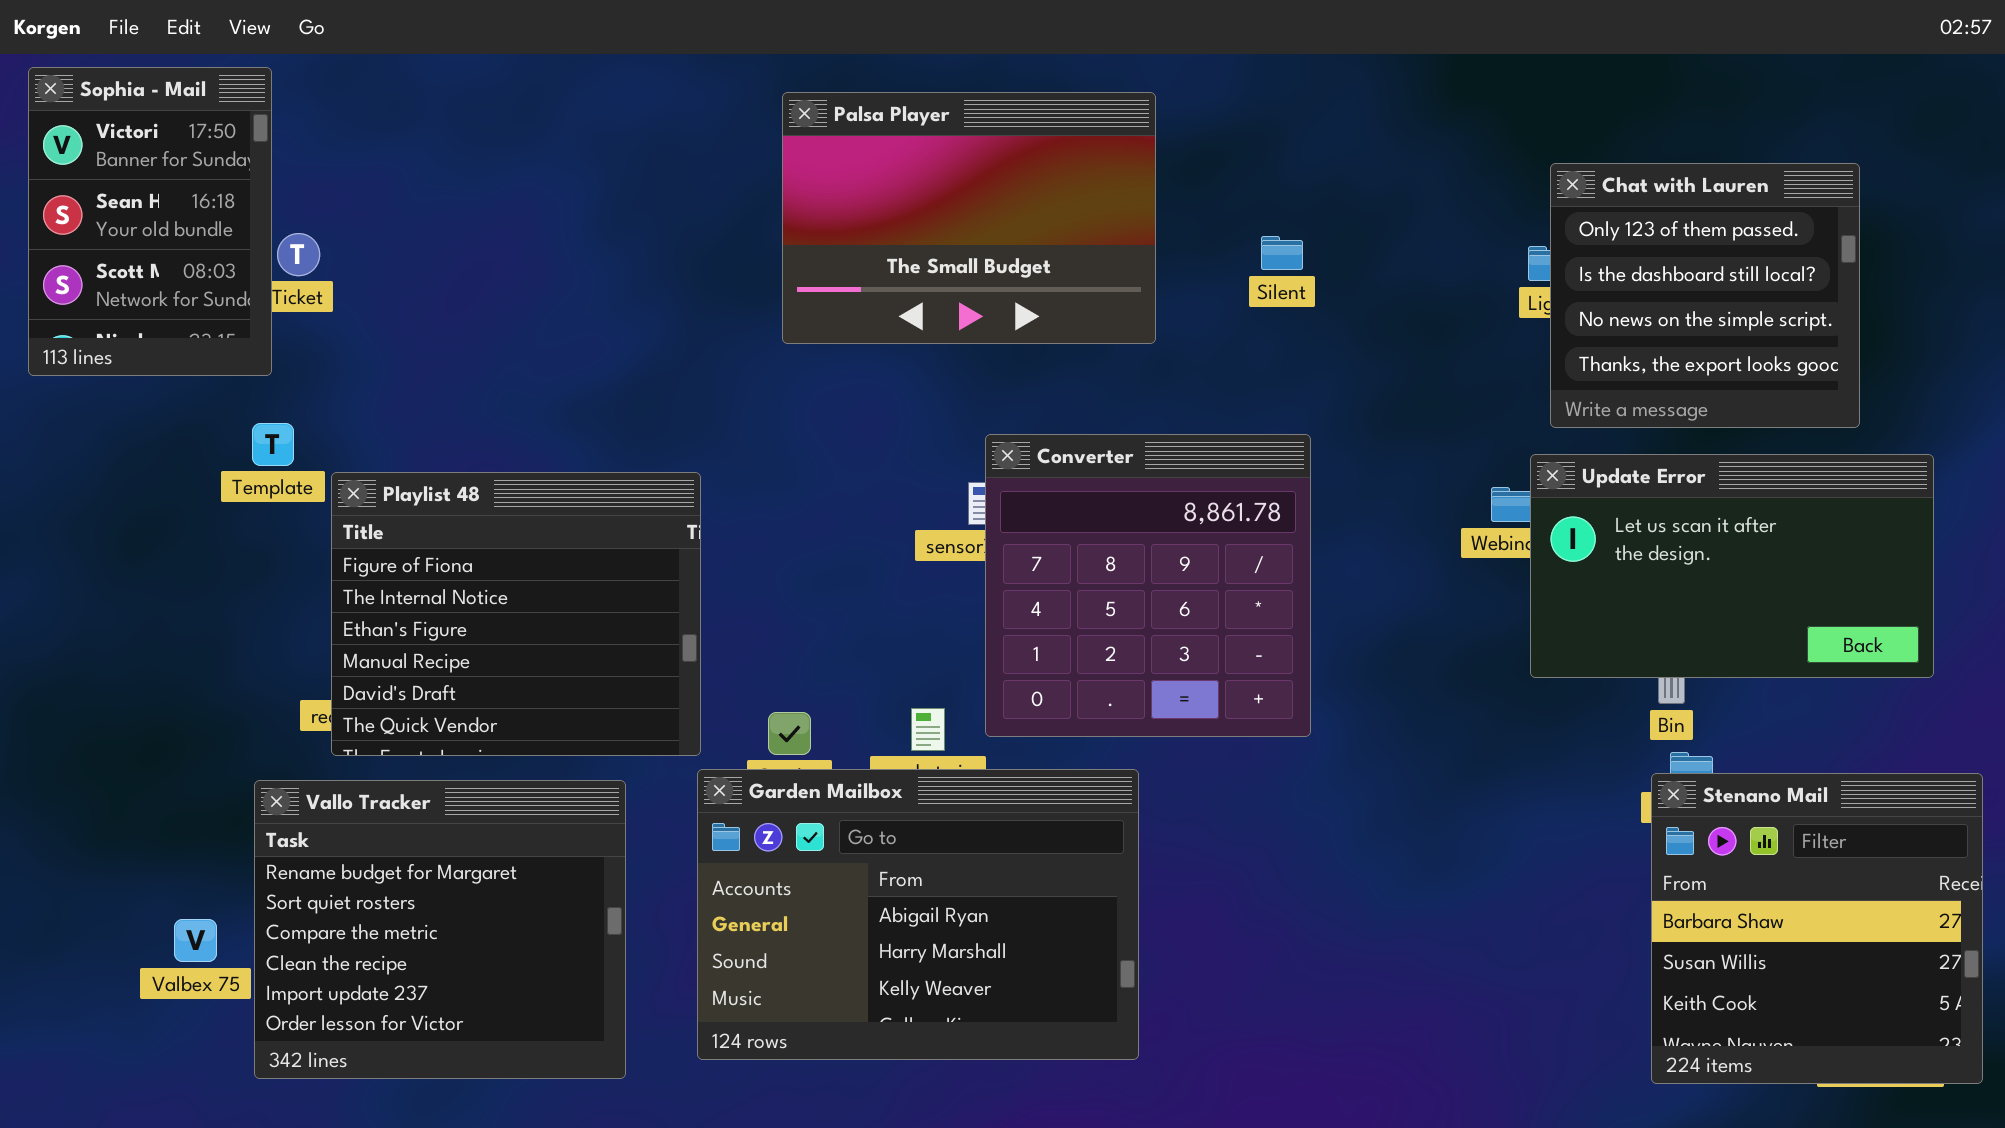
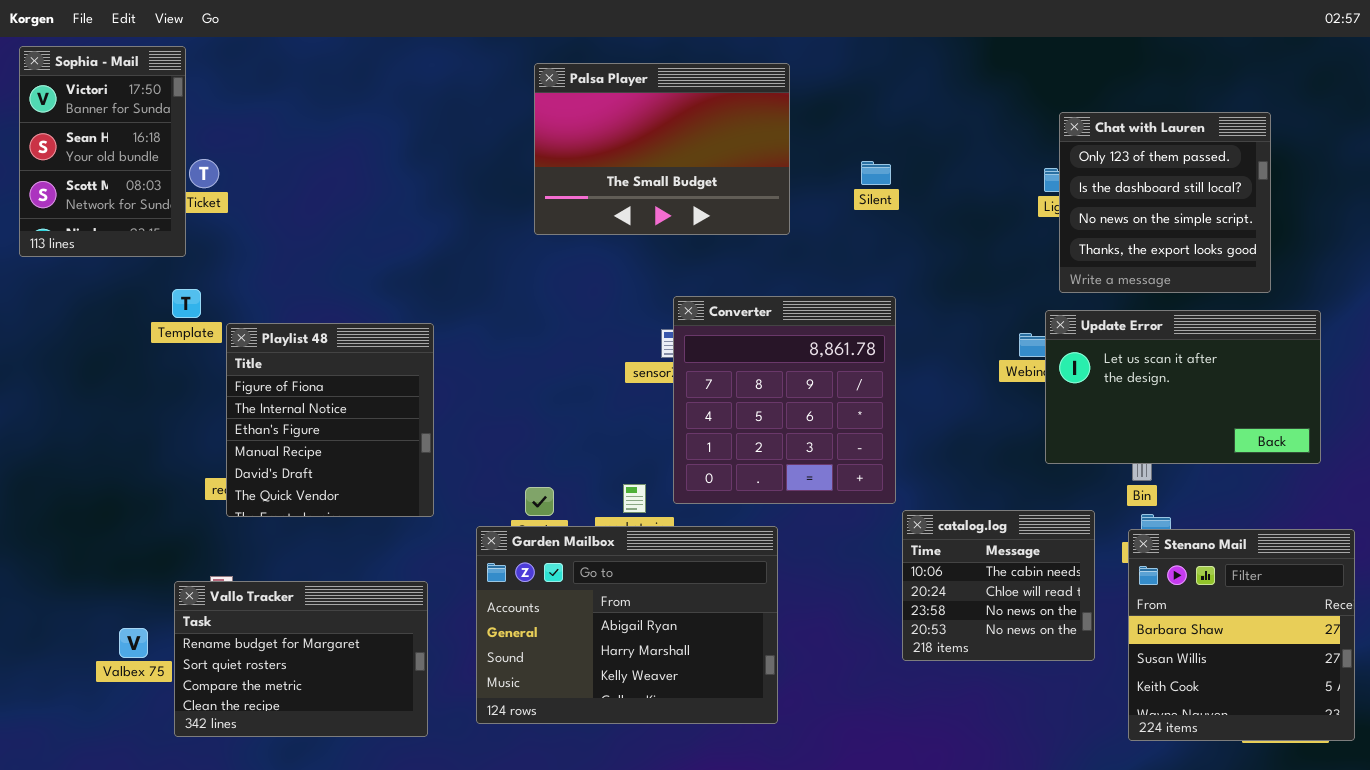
Playlist 48: [331,472,701,756] -> [226,323,434,517], resized
catalog.log: none -> [902,510,1095,661], opened
Vallo Tracker: [254,780,626,1079] -> [174,581,428,737], resized

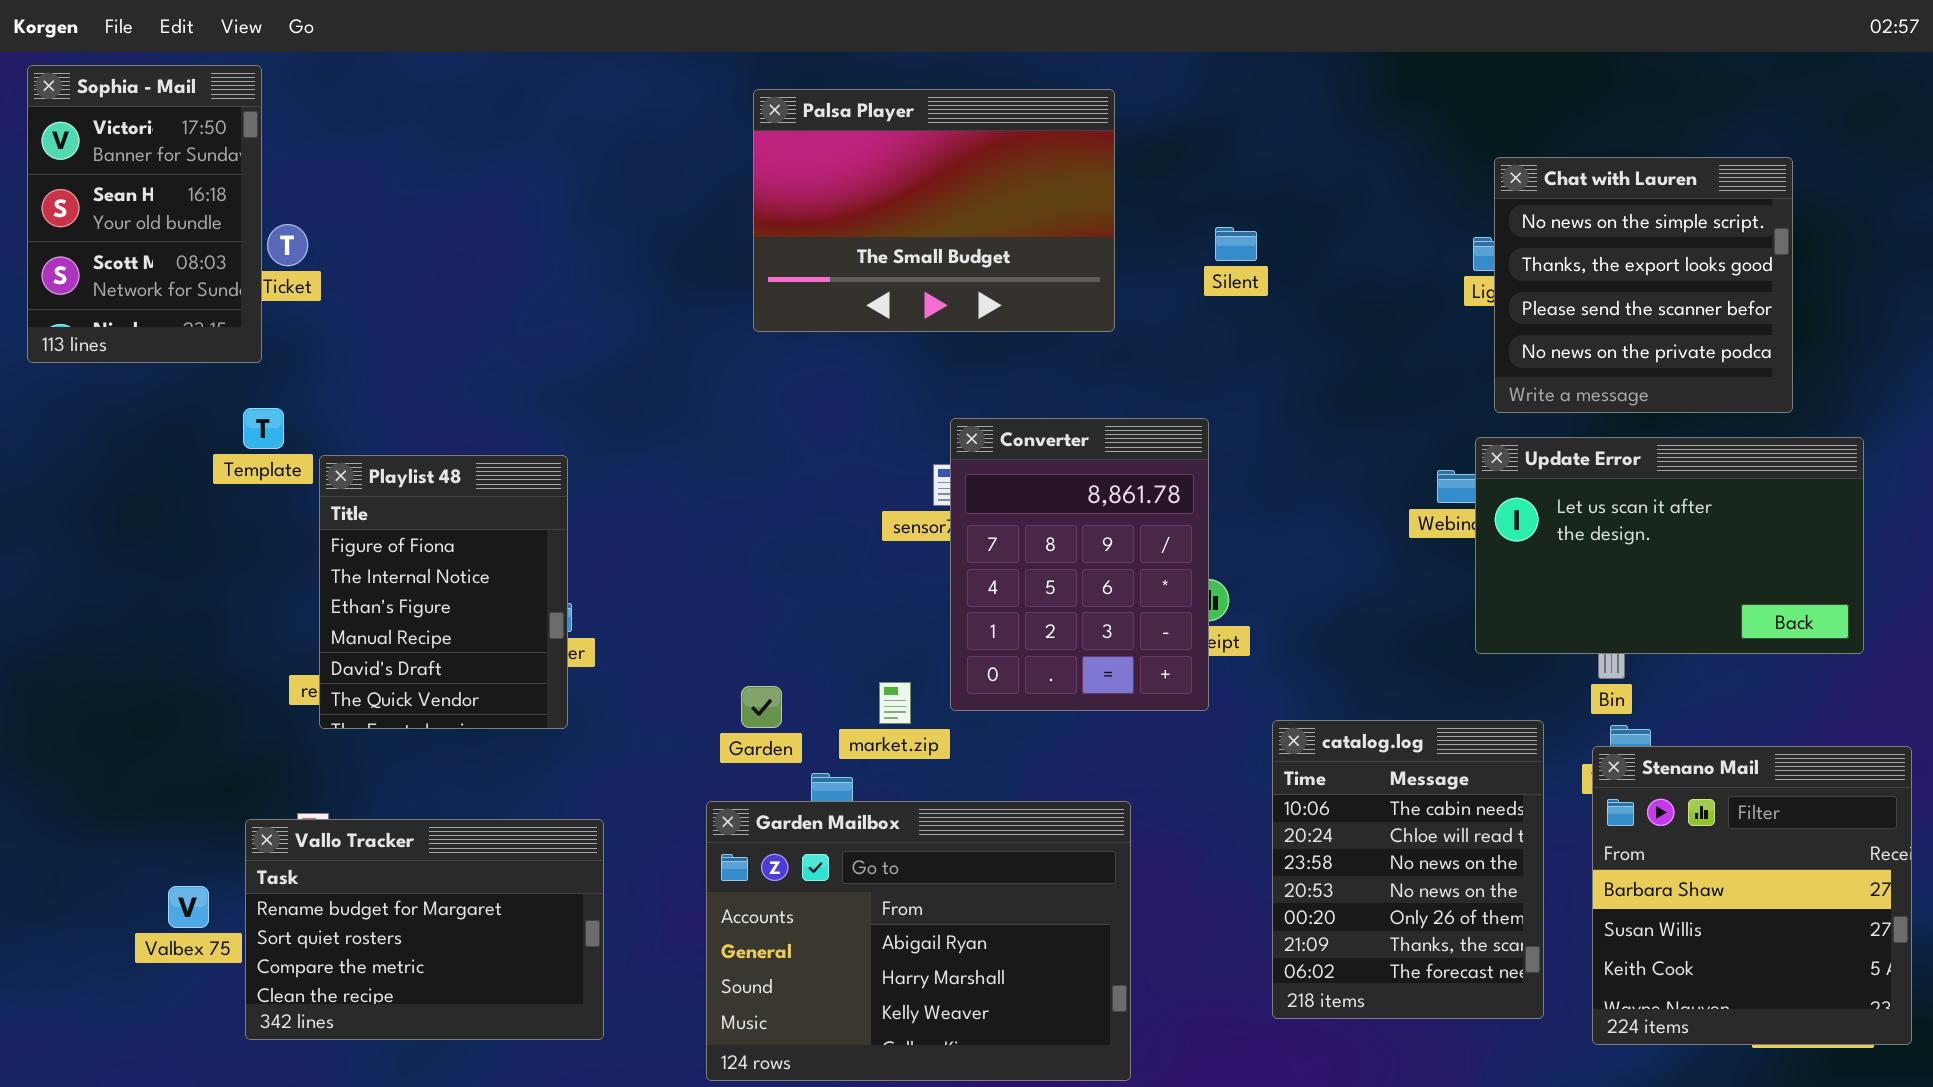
Chat with Lauren: [1059,112,1271,293] -> [1494,157,1793,413], scrolled down 2 rows
Converter: [673,296,896,504] -> [950,418,1209,711], resized
Playlist 48: [226,323,434,517] -> [319,455,568,729], resized
catalog.log: [902,510,1095,661] -> [1272,720,1544,1019], resized
Garden Mailbox: [476,526,778,724] -> [706,801,1131,1081], moved

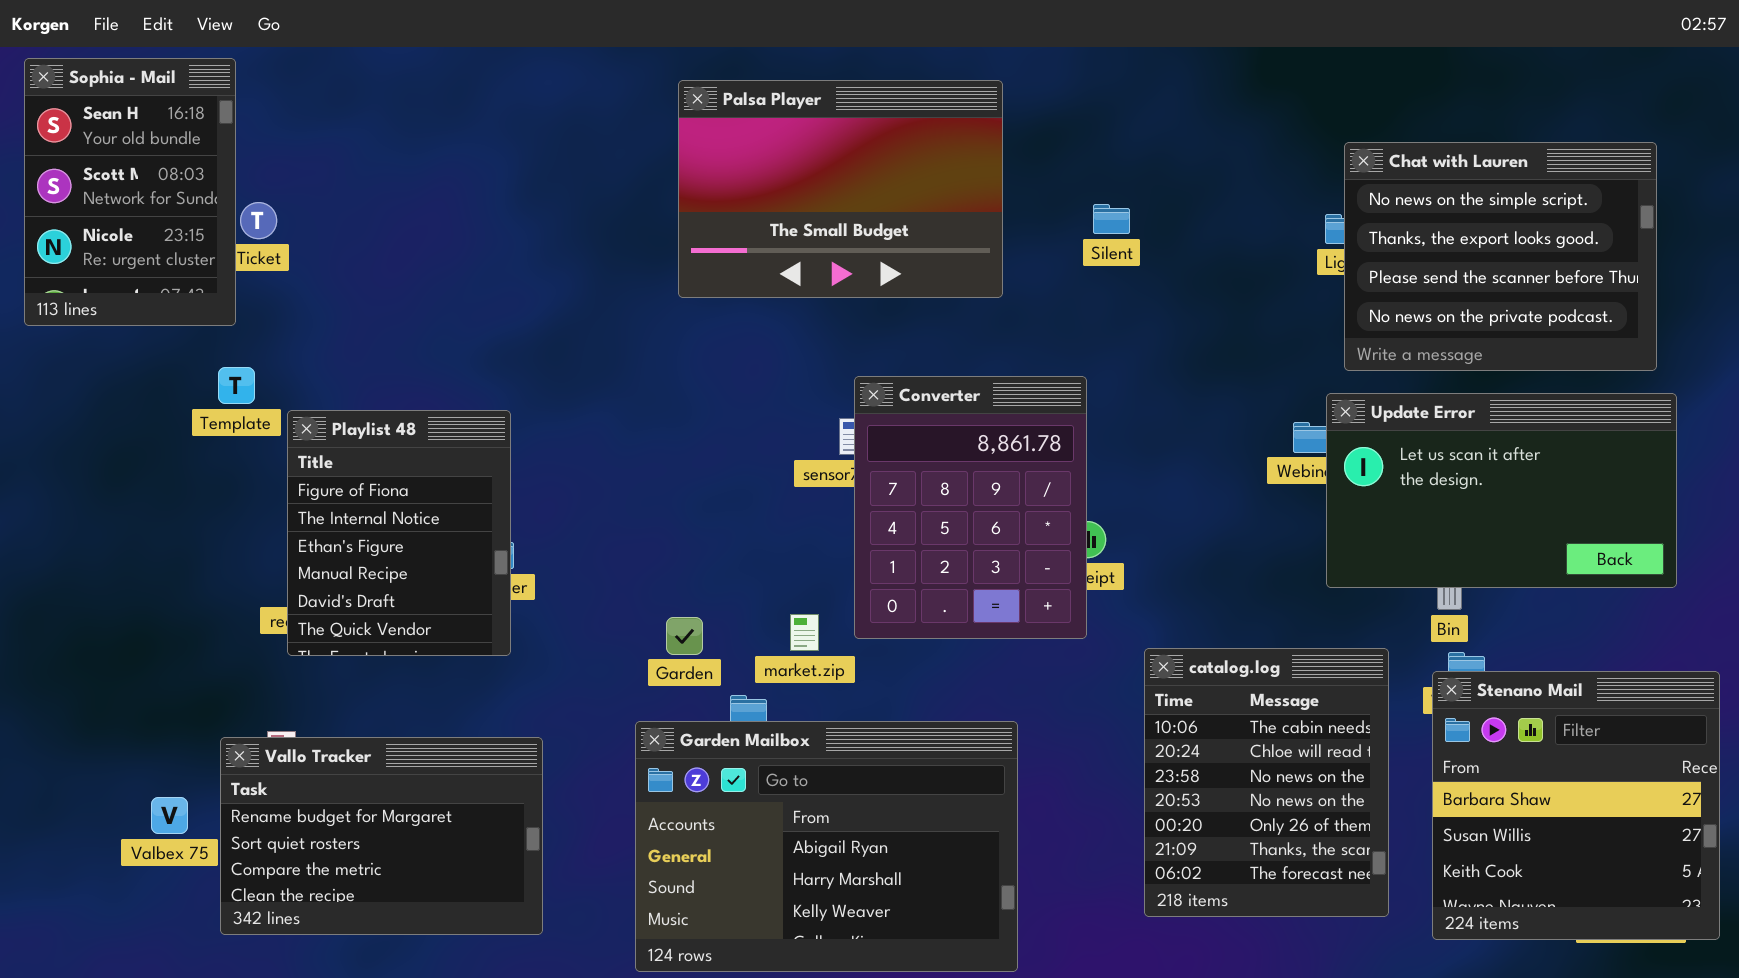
Sophia - Mail: [27,65,262,363] -> [24,58,236,326], scrolled down 1 row
Chat with Lauren: [1494,157,1793,413] -> [1344,142,1657,371], resized

